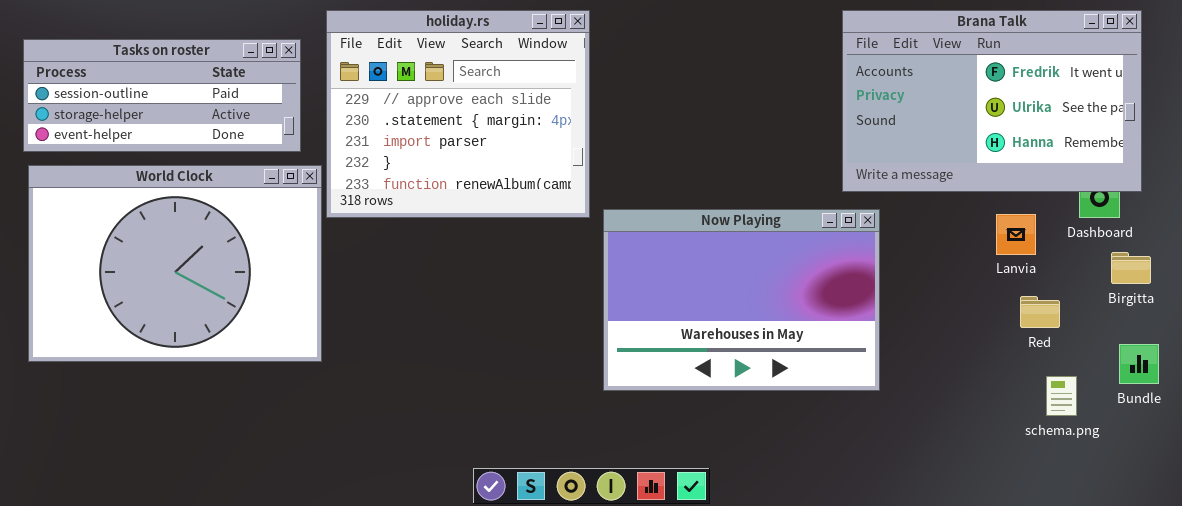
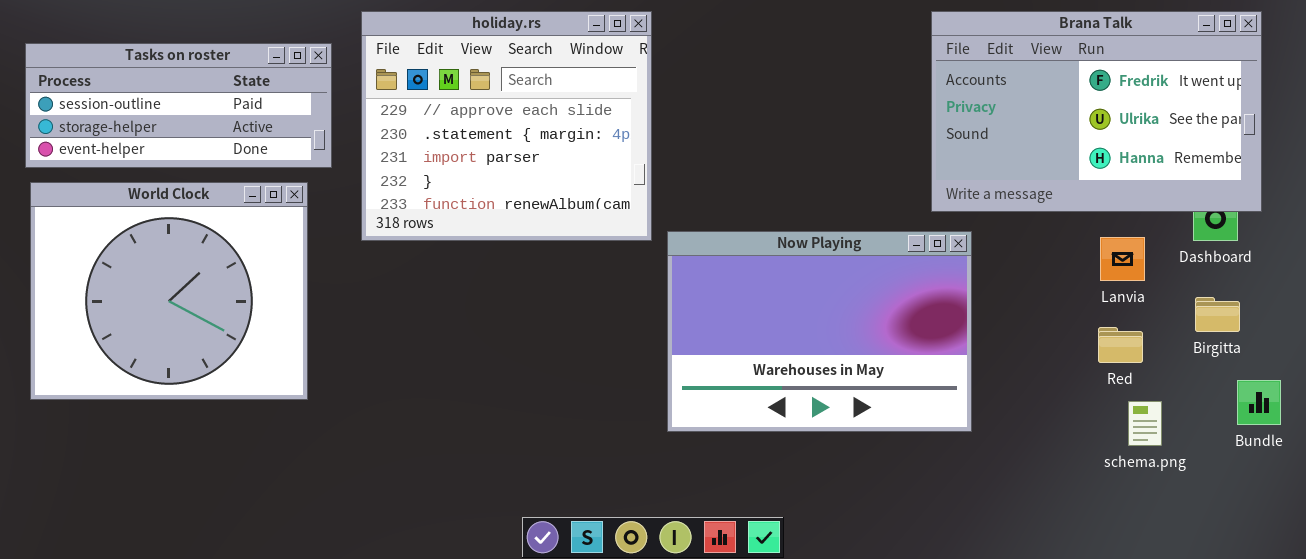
World Clock: [28,165,322,362] -> [30,182,308,400], resized
Birgitta: [1111,252,1151,284] -> [1195,297,1240,332], moved
Red: [1020,296,1060,328] -> [1098,327,1143,363], moved
schema.png: [1046,376,1077,416] -> [1128,401,1162,446], moved

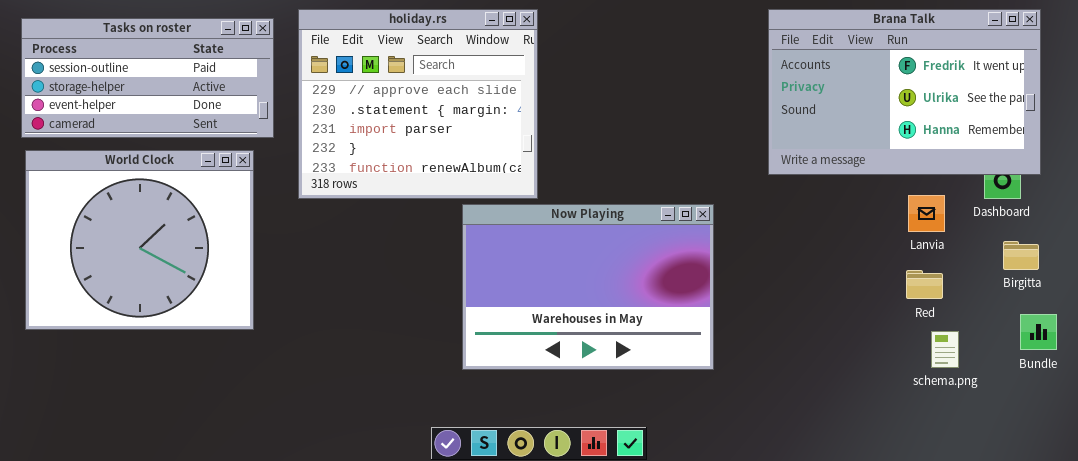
Tasks on roster: [25,43,332,168] -> [21,18,274,138], resized
Now Playing: [667,231,972,432] -> [462,204,714,370], moved
Birgitta: [1195,297,1240,332] -> [1003,241,1039,270], moved

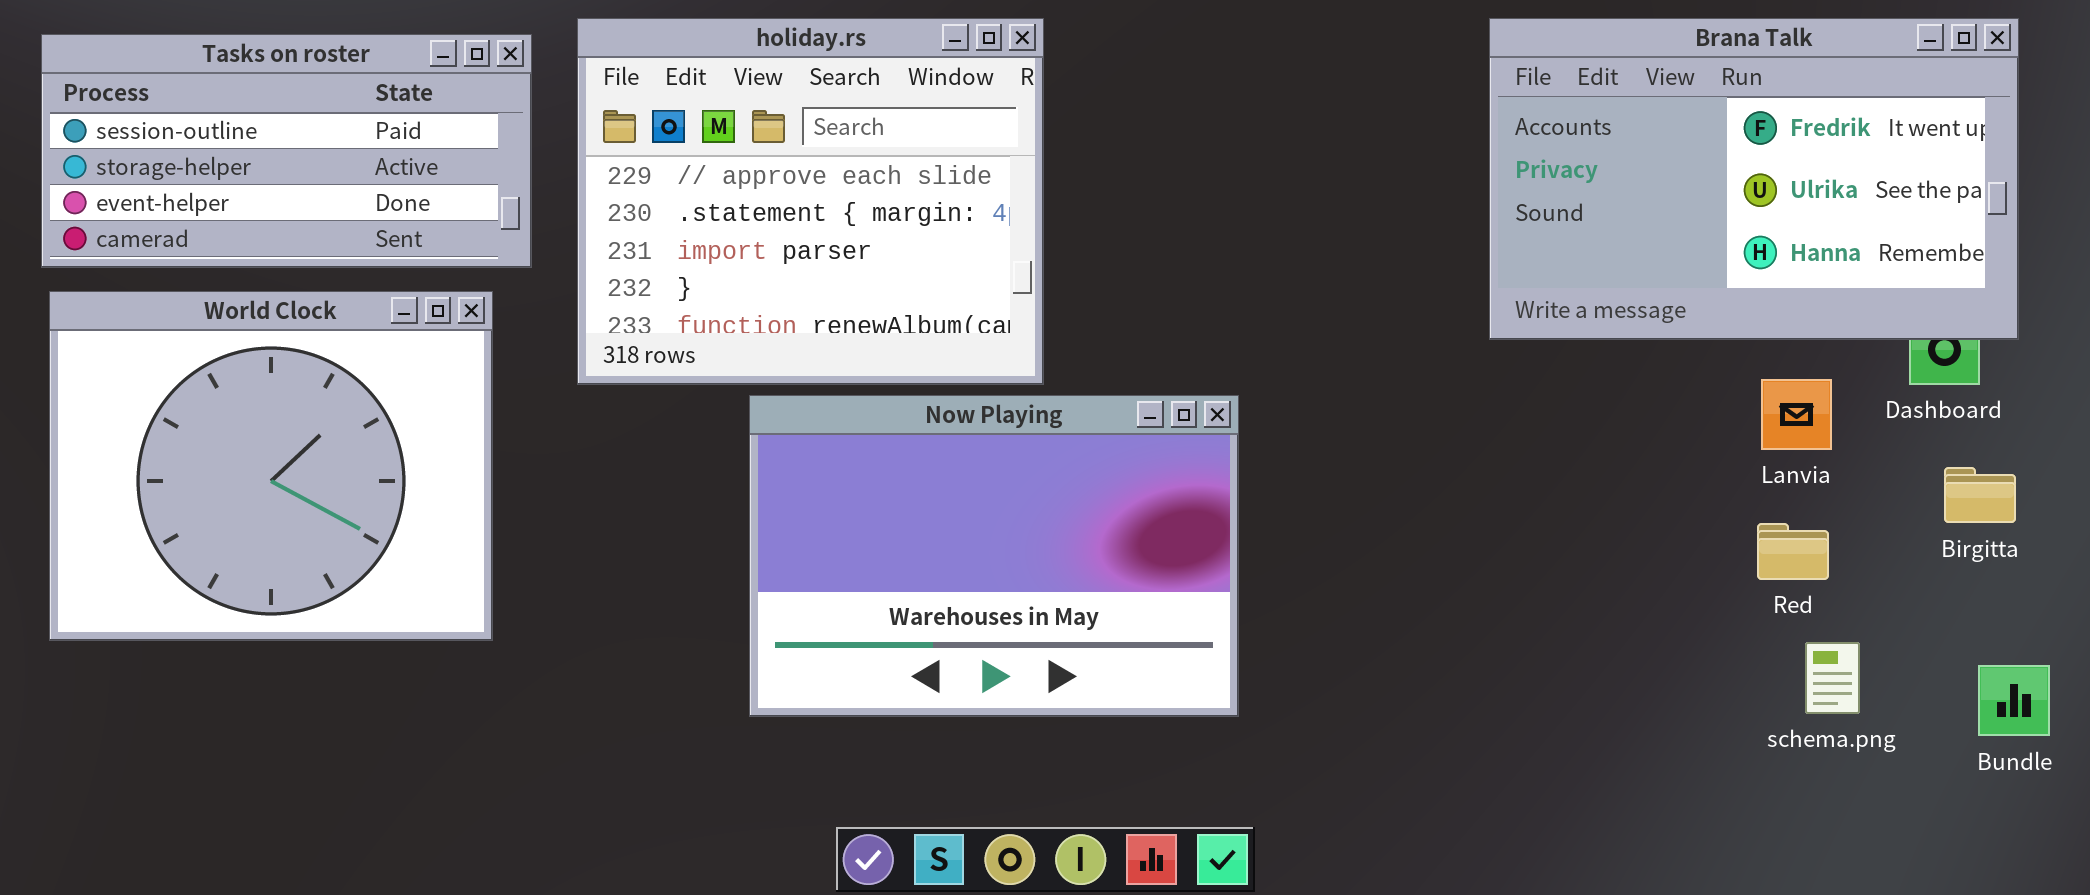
Now Playing: [462,204,714,370] -> [749,395,1239,717], moved
Bundle: [1020,314,1057,350] -> [1978,665,2050,736], moved

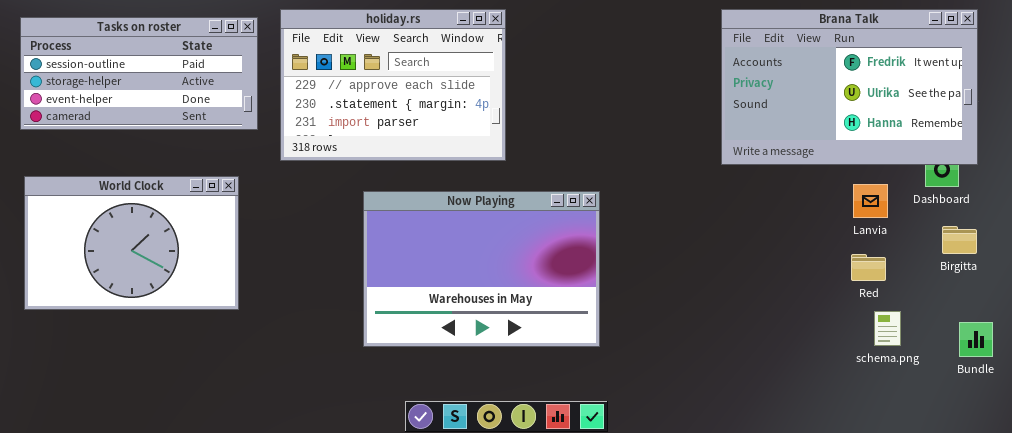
holiday.rs: [577,18,1044,385] -> [280,9,506,161], resized
World Clock: [49,291,493,641] -> [24,176,239,310], resized

